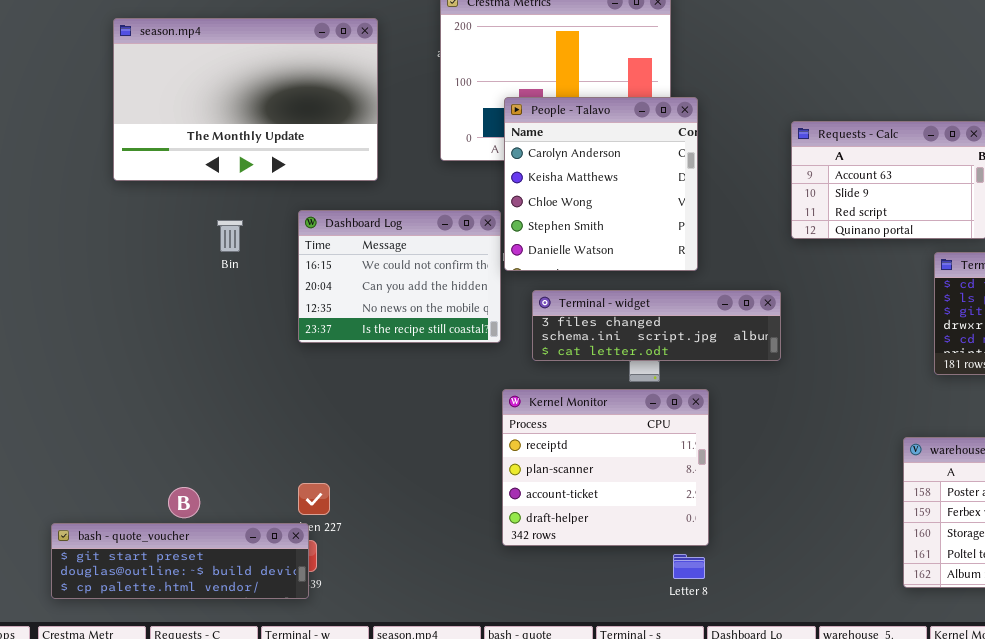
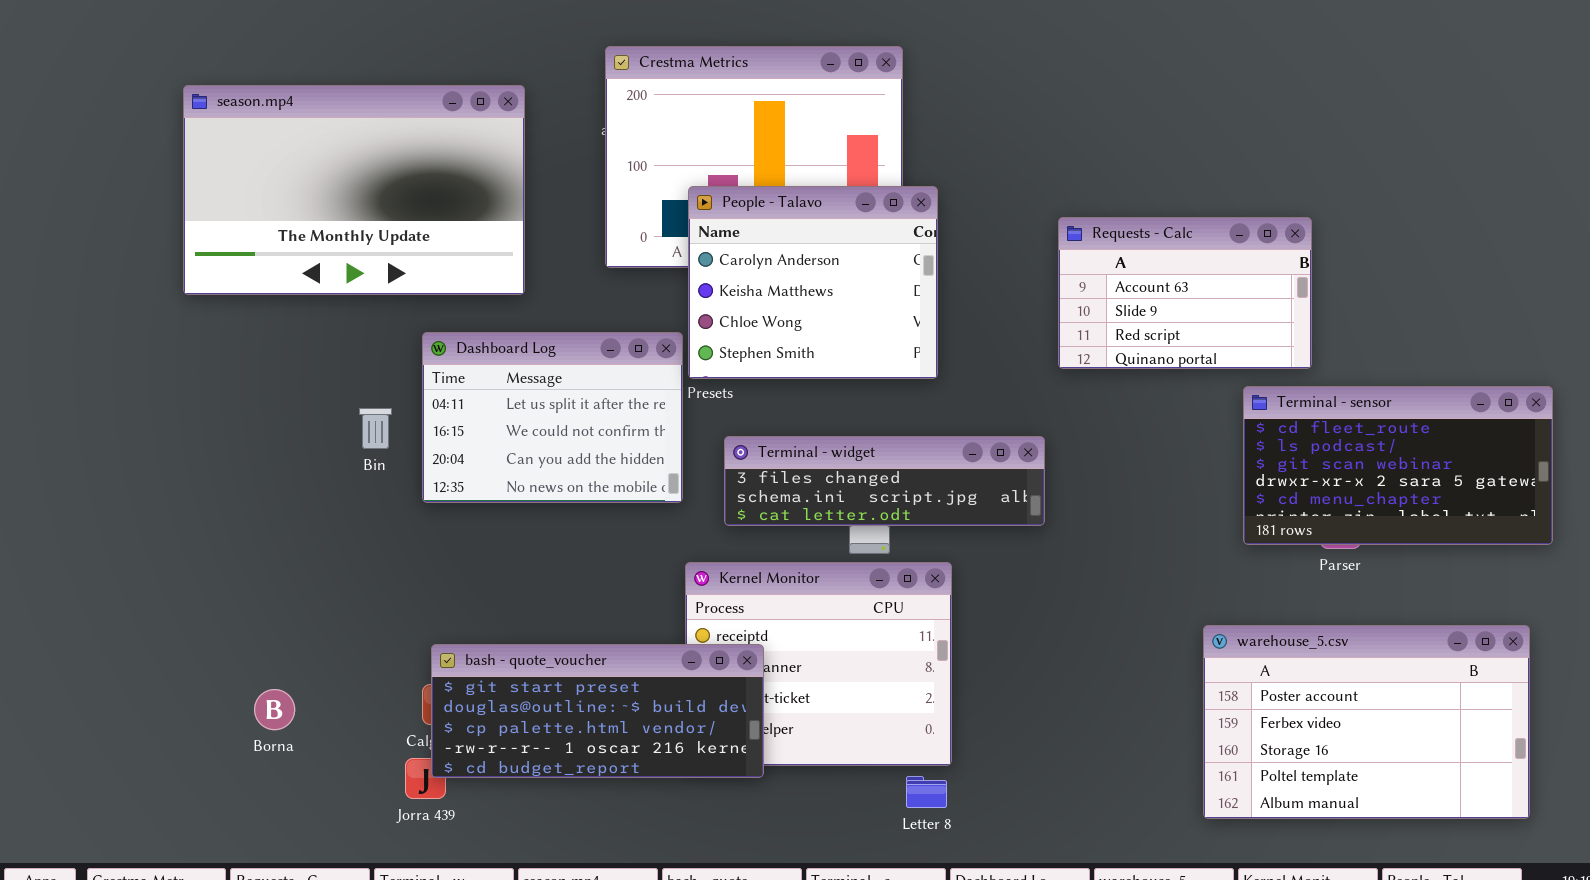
People - Talavo: [504,97,698,271] -> [688,186,938,379], resized
Dashboard Log: [298,210,501,343] -> [422,332,683,503], scrolled up 1 row
Bin: [217,220,243,252] -> [359,408,392,449], moved
bash - quote_voucher: [51,523,309,599] -> [431,644,764,778], moved, resized

